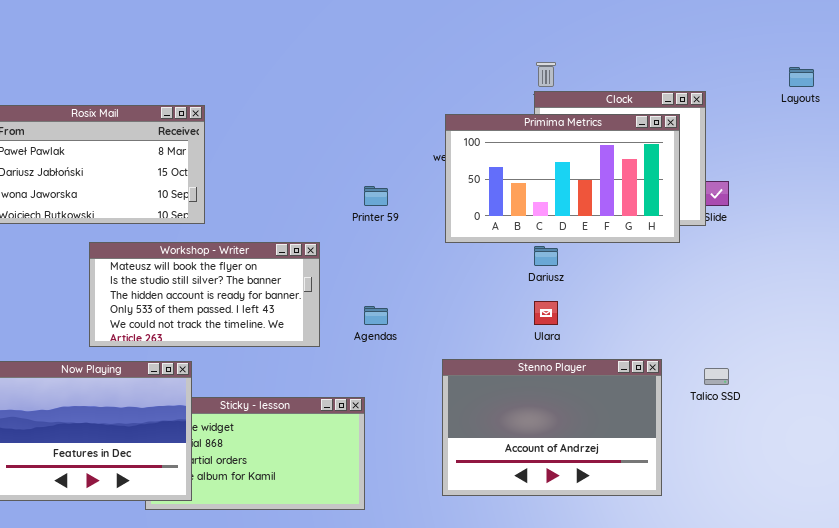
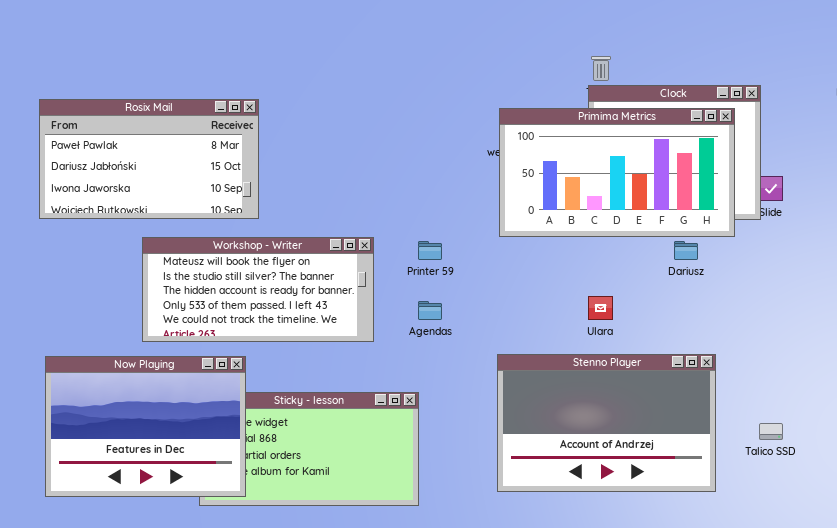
Printer 59: [364,186,388,206] -> [418,241,442,260], moved
Dariusz: [534,246,558,266] -> [674,241,698,260], moved
Talico SSD: [704,368,729,385] -> [759,423,783,440], moved

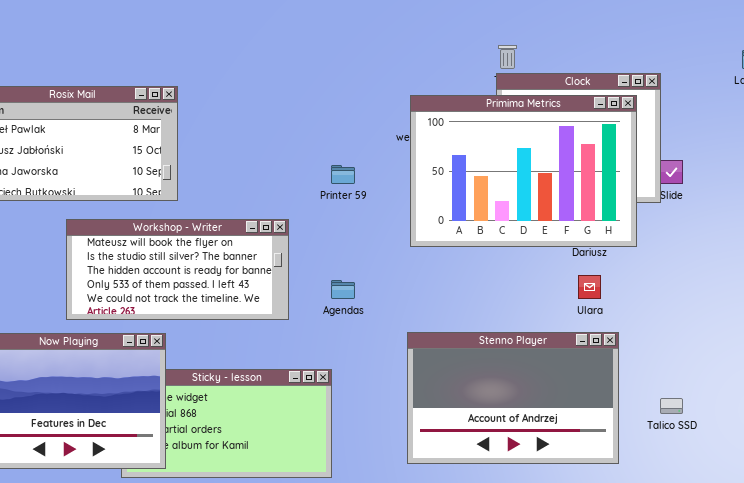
Primima Metrics: [499,108,735,237] -> [410,95,637,247], resized
Printer 59: [418,241,442,260] -> [331,165,355,184], moved
Ulara: [588,296,613,320] -> [578,275,601,299], moved

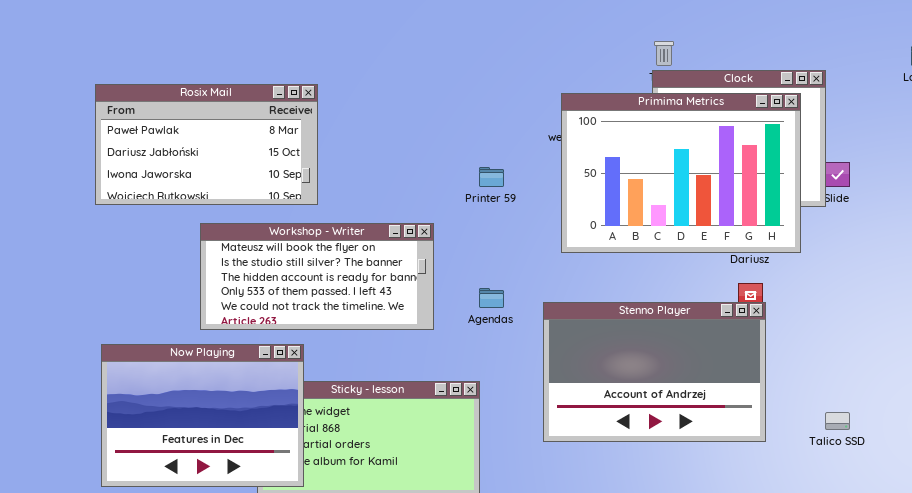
Stenno Player: [407,332,619,464] -> [543,302,766,442], moved

